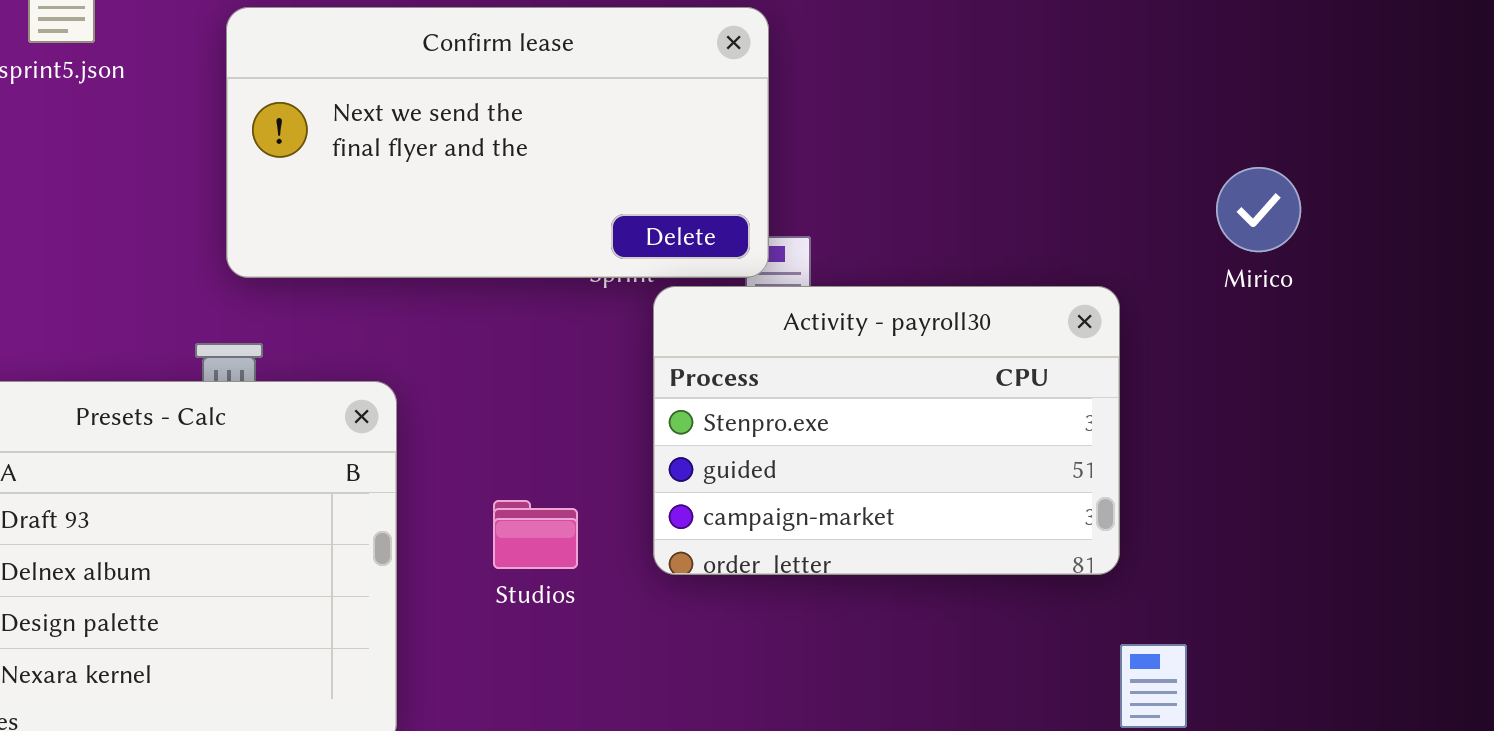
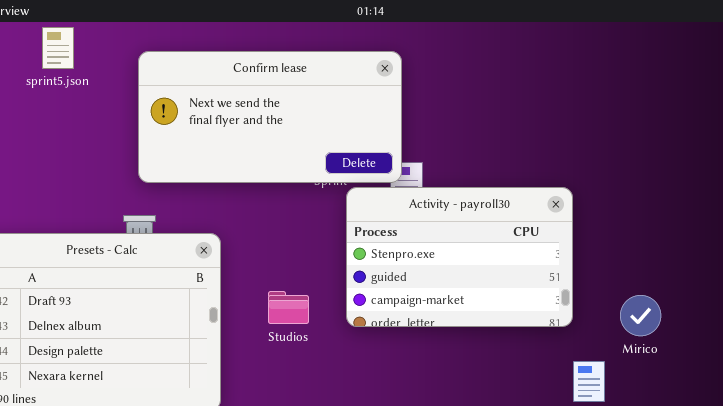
Mirico: [1216,167,1301,252] -> [620,295,661,336], moved

